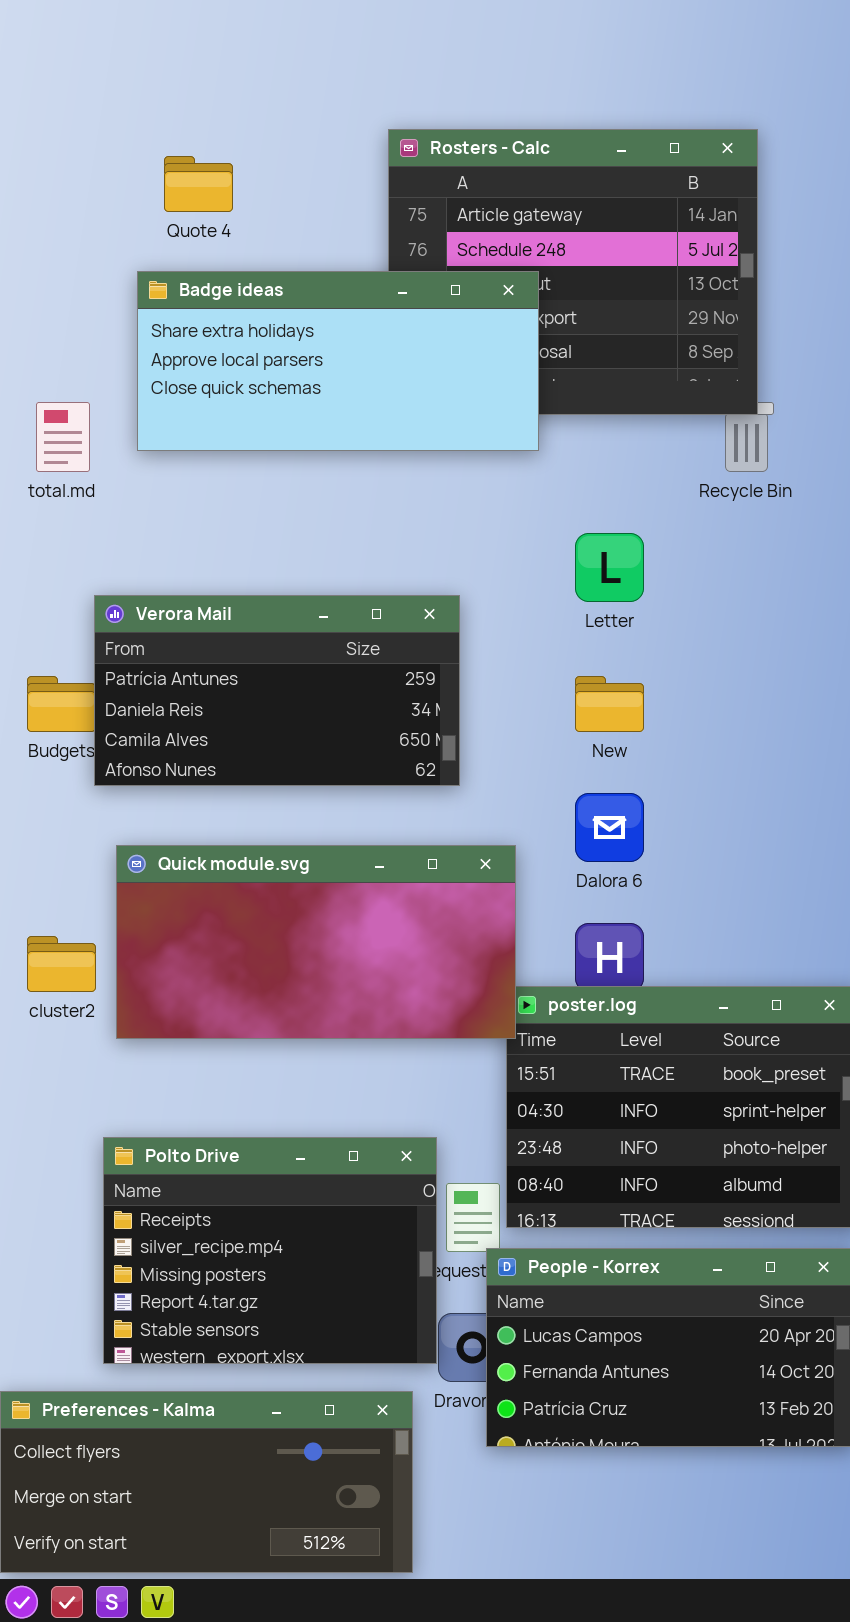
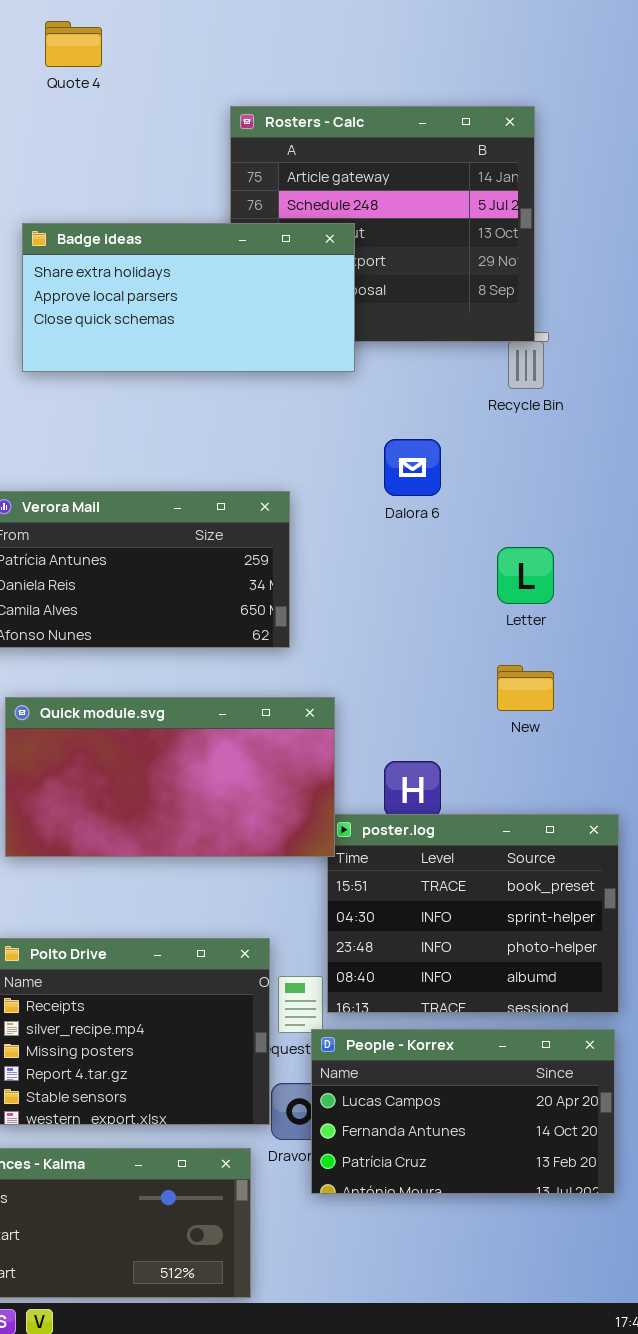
Quote 4: [164,156,233,212] -> [45,21,102,67], moved
Letter: [575,533,644,602] -> [497,547,554,604], moved
New: [575,676,644,732] -> [497,665,554,711], moved
Dalora 6: [575,793,644,862] -> [384,439,441,496], moved

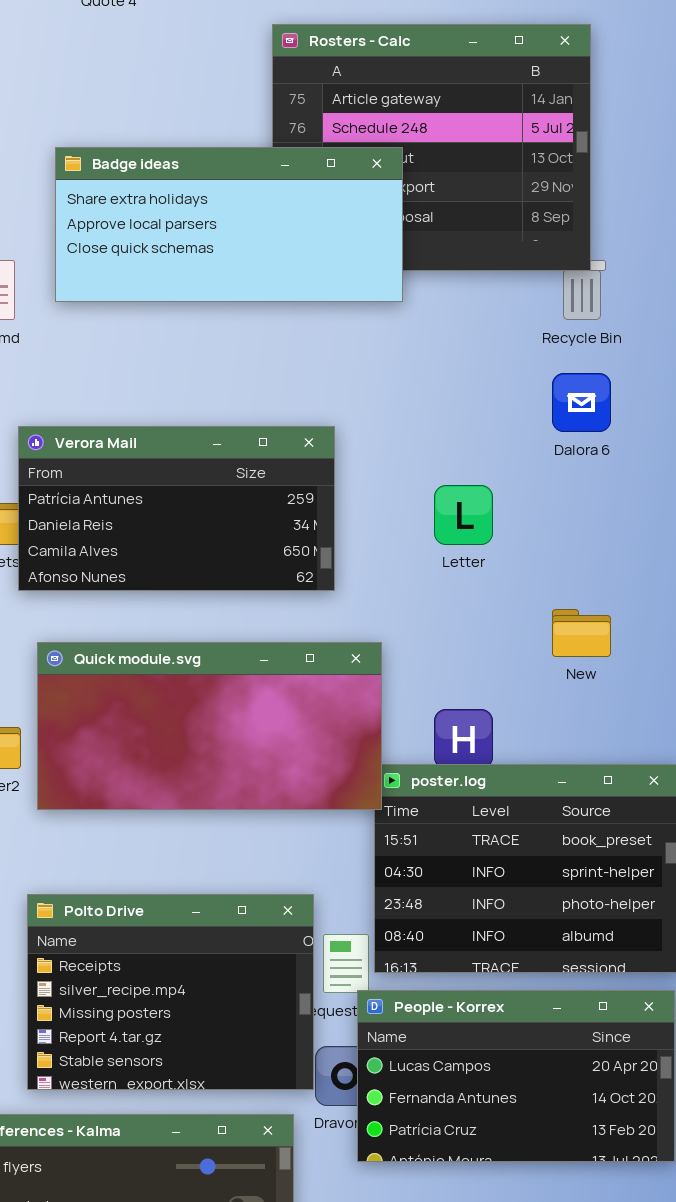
Dalora 6: [384,439,441,496] -> [552,373,611,432], moved
Letter: [497,547,554,604] -> [434,485,493,545], moved

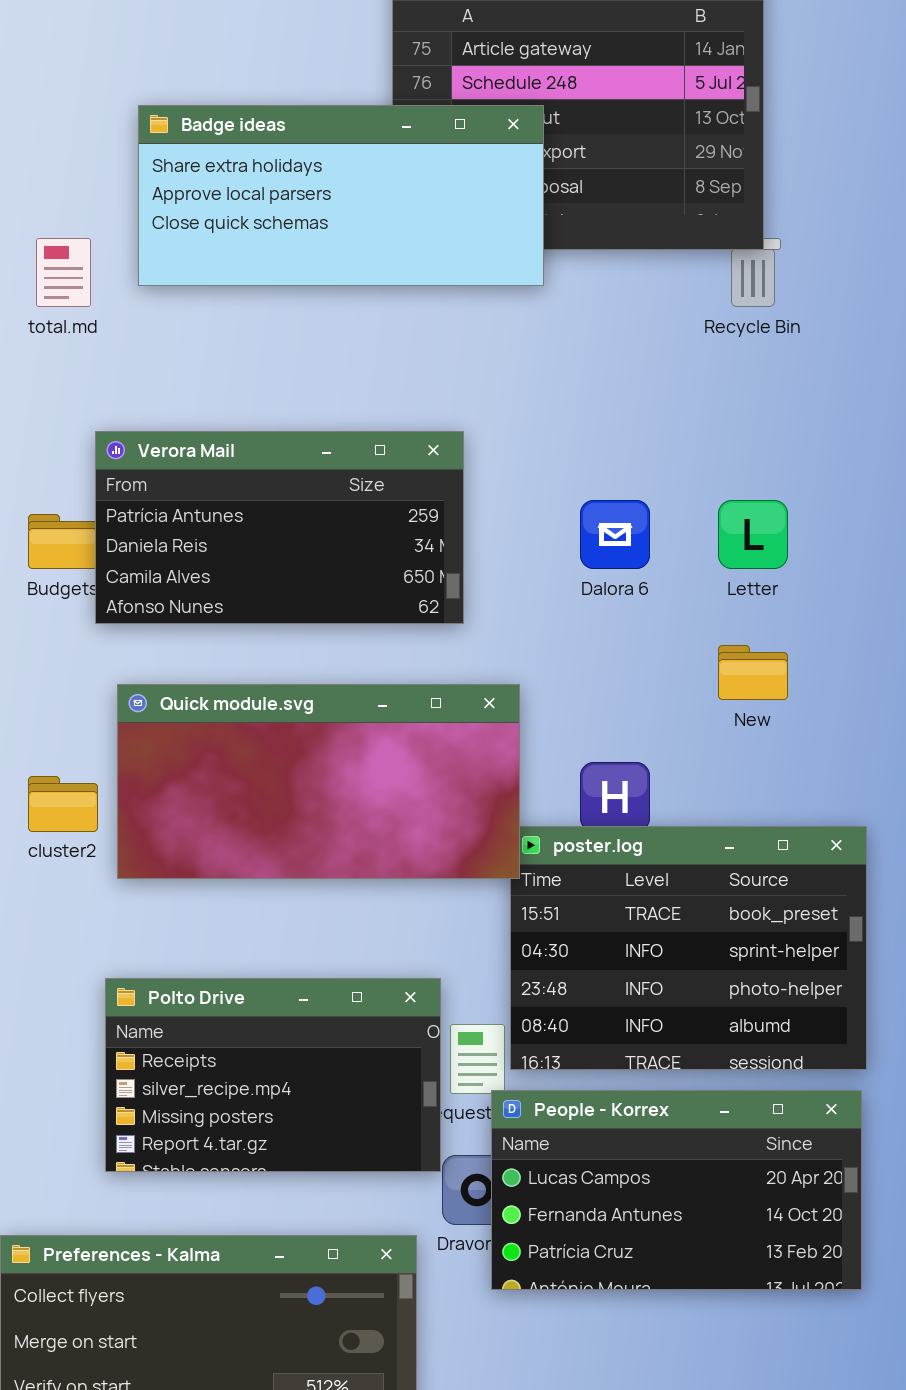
Dalora 6: [552,373,611,432] -> [580,500,650,569], moved
Letter: [434,485,493,545] -> [718,500,788,569], moved
Polto Drive: [27,894,314,1090] -> [105,978,441,1172], resized

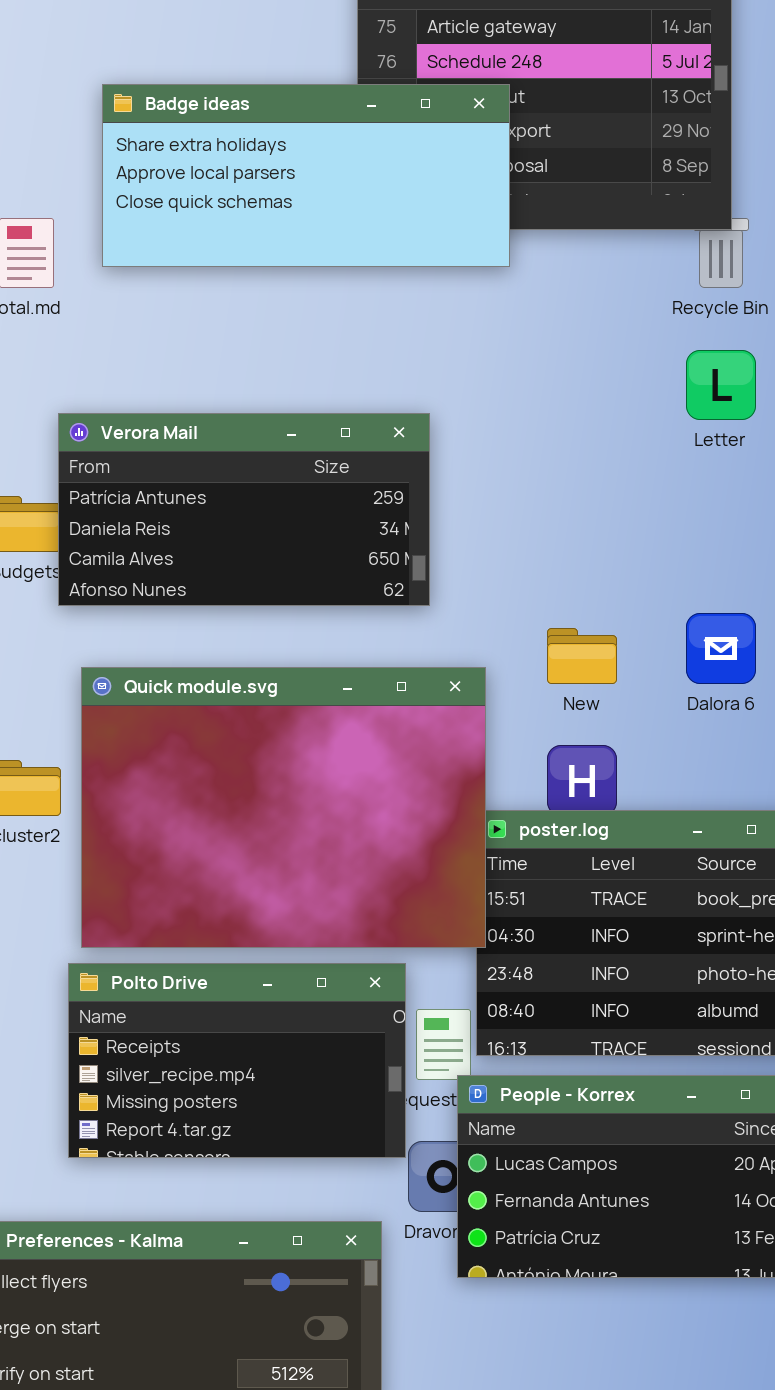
Dalora 6: [580,500,650,569] -> [686,613,756,684], moved
Letter: [718,500,788,569] -> [686,350,756,420], moved
New: [718,645,788,700] -> [547,628,617,684], moved
Quick module.svg: [117,684,520,879] -> [81,667,486,948], resized

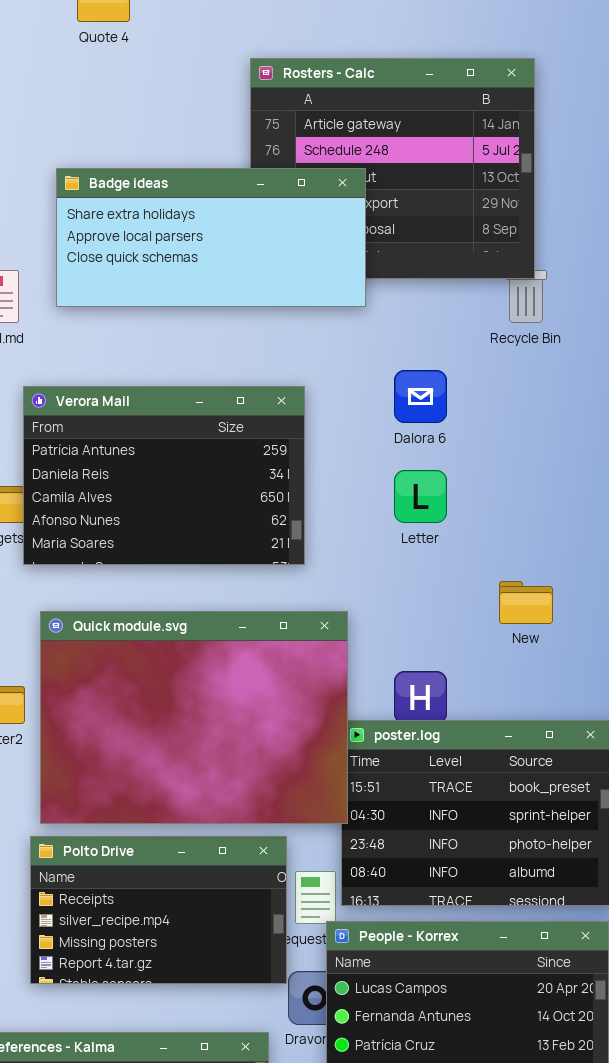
Letter: [686,350,756,420] -> [394,470,447,523], moved
Verora Mail: [58,413,430,606] -> [23,386,305,565], resized
Dalora 6: [686,613,756,684] -> [394,370,447,423], moved
New: [547,628,617,684] -> [499,581,553,624], moved

